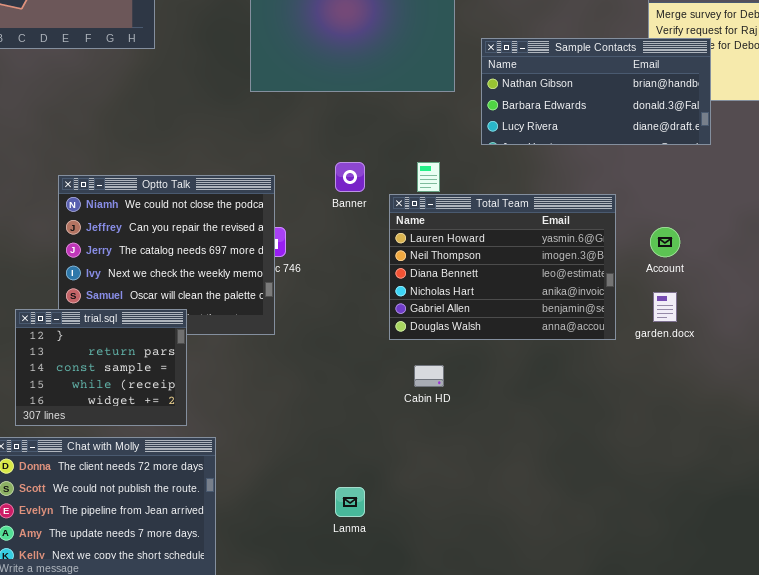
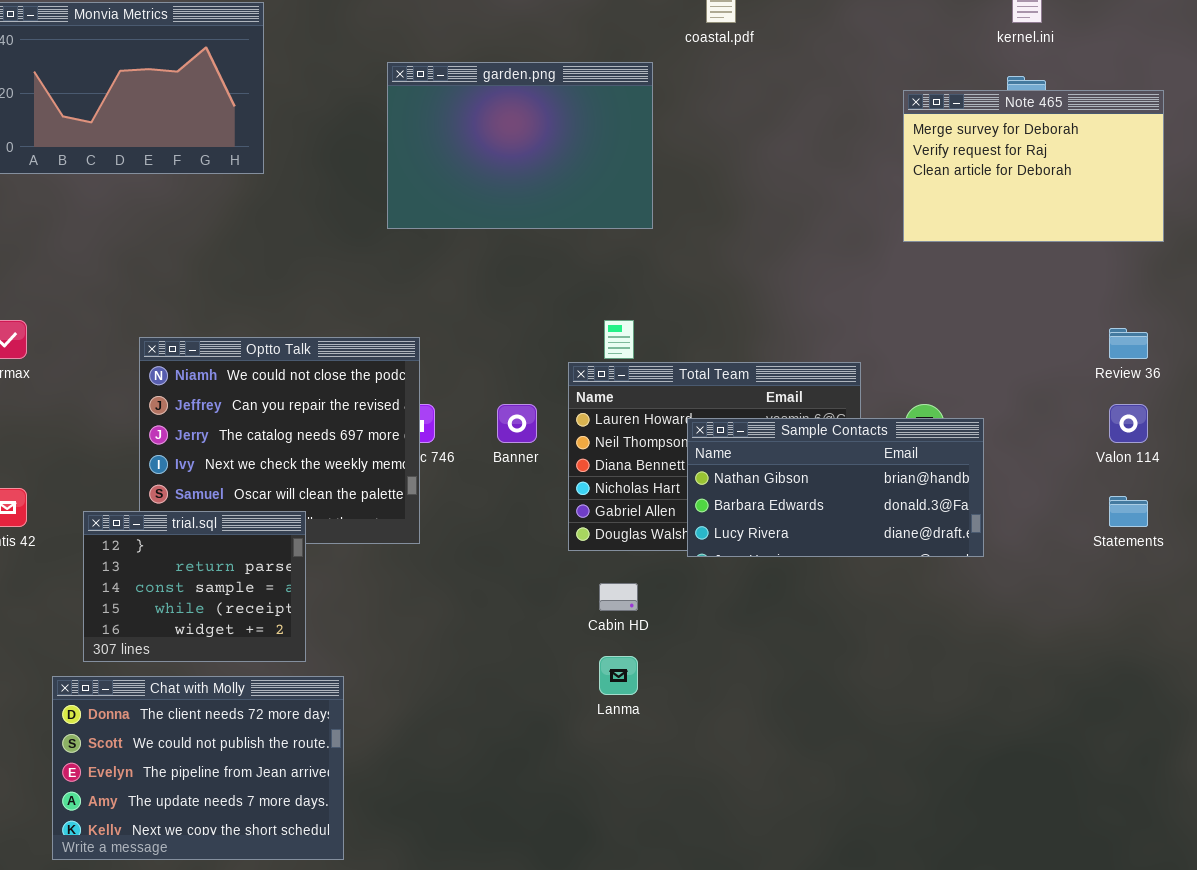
Sample Contacts: [481,38,711,145] -> [687,418,984,557], moved
Banner: [335,162,365,192] -> [497,404,537,443], moved
Lanma: [335,487,365,517] -> [599,656,638,695], moved

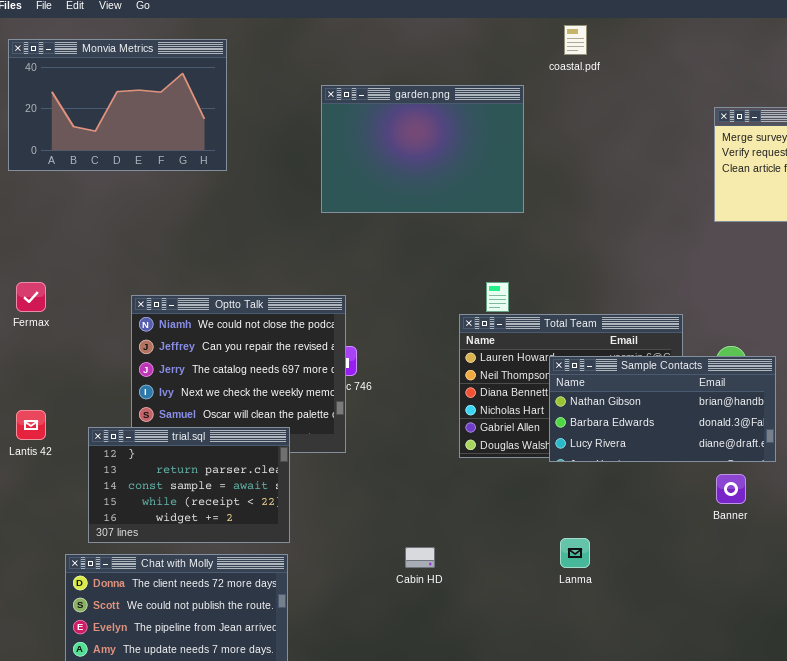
Banner: [497,404,537,443] -> [716,474,746,504], moved
trial.sql: [83,511,306,662] -> [88,427,290,543], resized
Cabin HD: [599,583,638,611] -> [405,547,435,568], moved
Lanma: [599,656,638,695] -> [560,538,590,568], moved

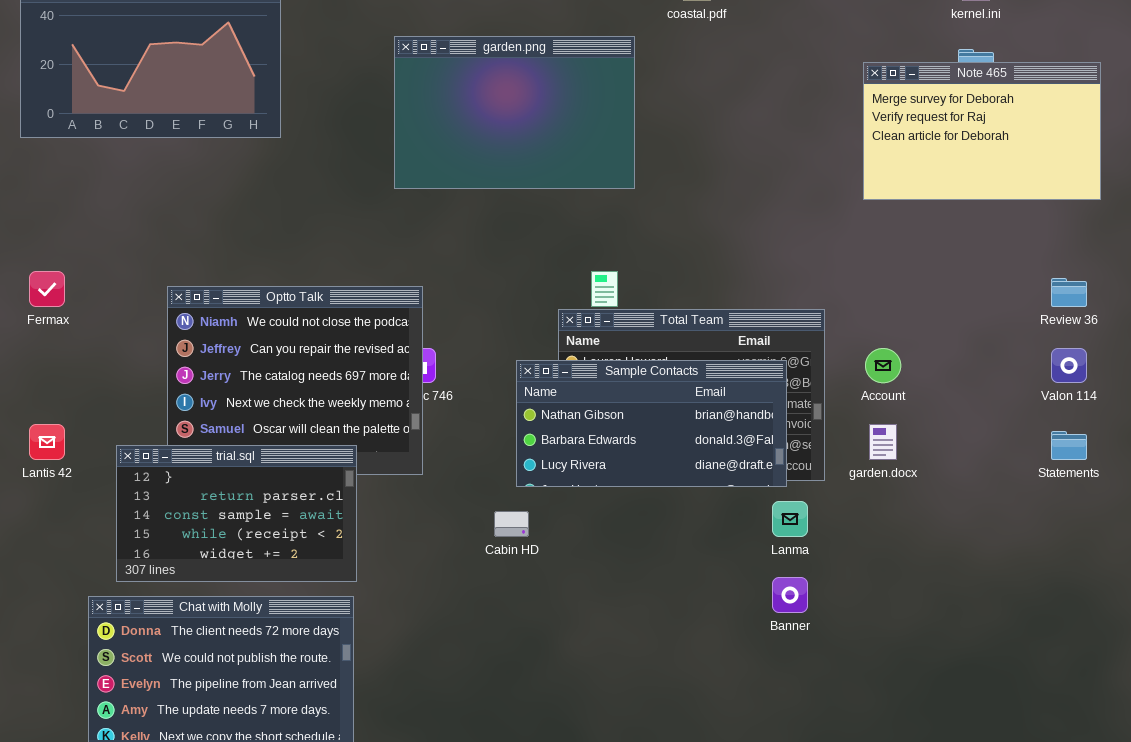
Sample Contacts: [549,356,776,462] -> [516,360,787,487], moved
Banner: [716,474,746,504] -> [772,577,808,613], moved
Lanma: [560,538,590,568] -> [772,501,808,537], moved
Cabin HD: [405,547,435,568] -> [494,511,529,537], moved

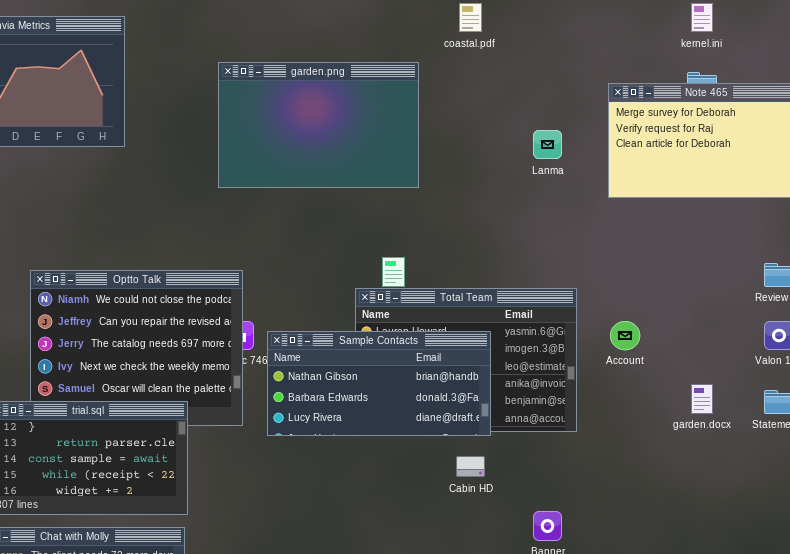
Sample Contacts: [516,360,787,487] -> [267,331,491,436], moved
garden.docx: [869,424,897,460] -> [691,384,713,414], moved
Lanma: [772,501,808,537] -> [533,130,562,159], moved
Cabin HD: [494,511,529,537] -> [456,456,485,477], moved

